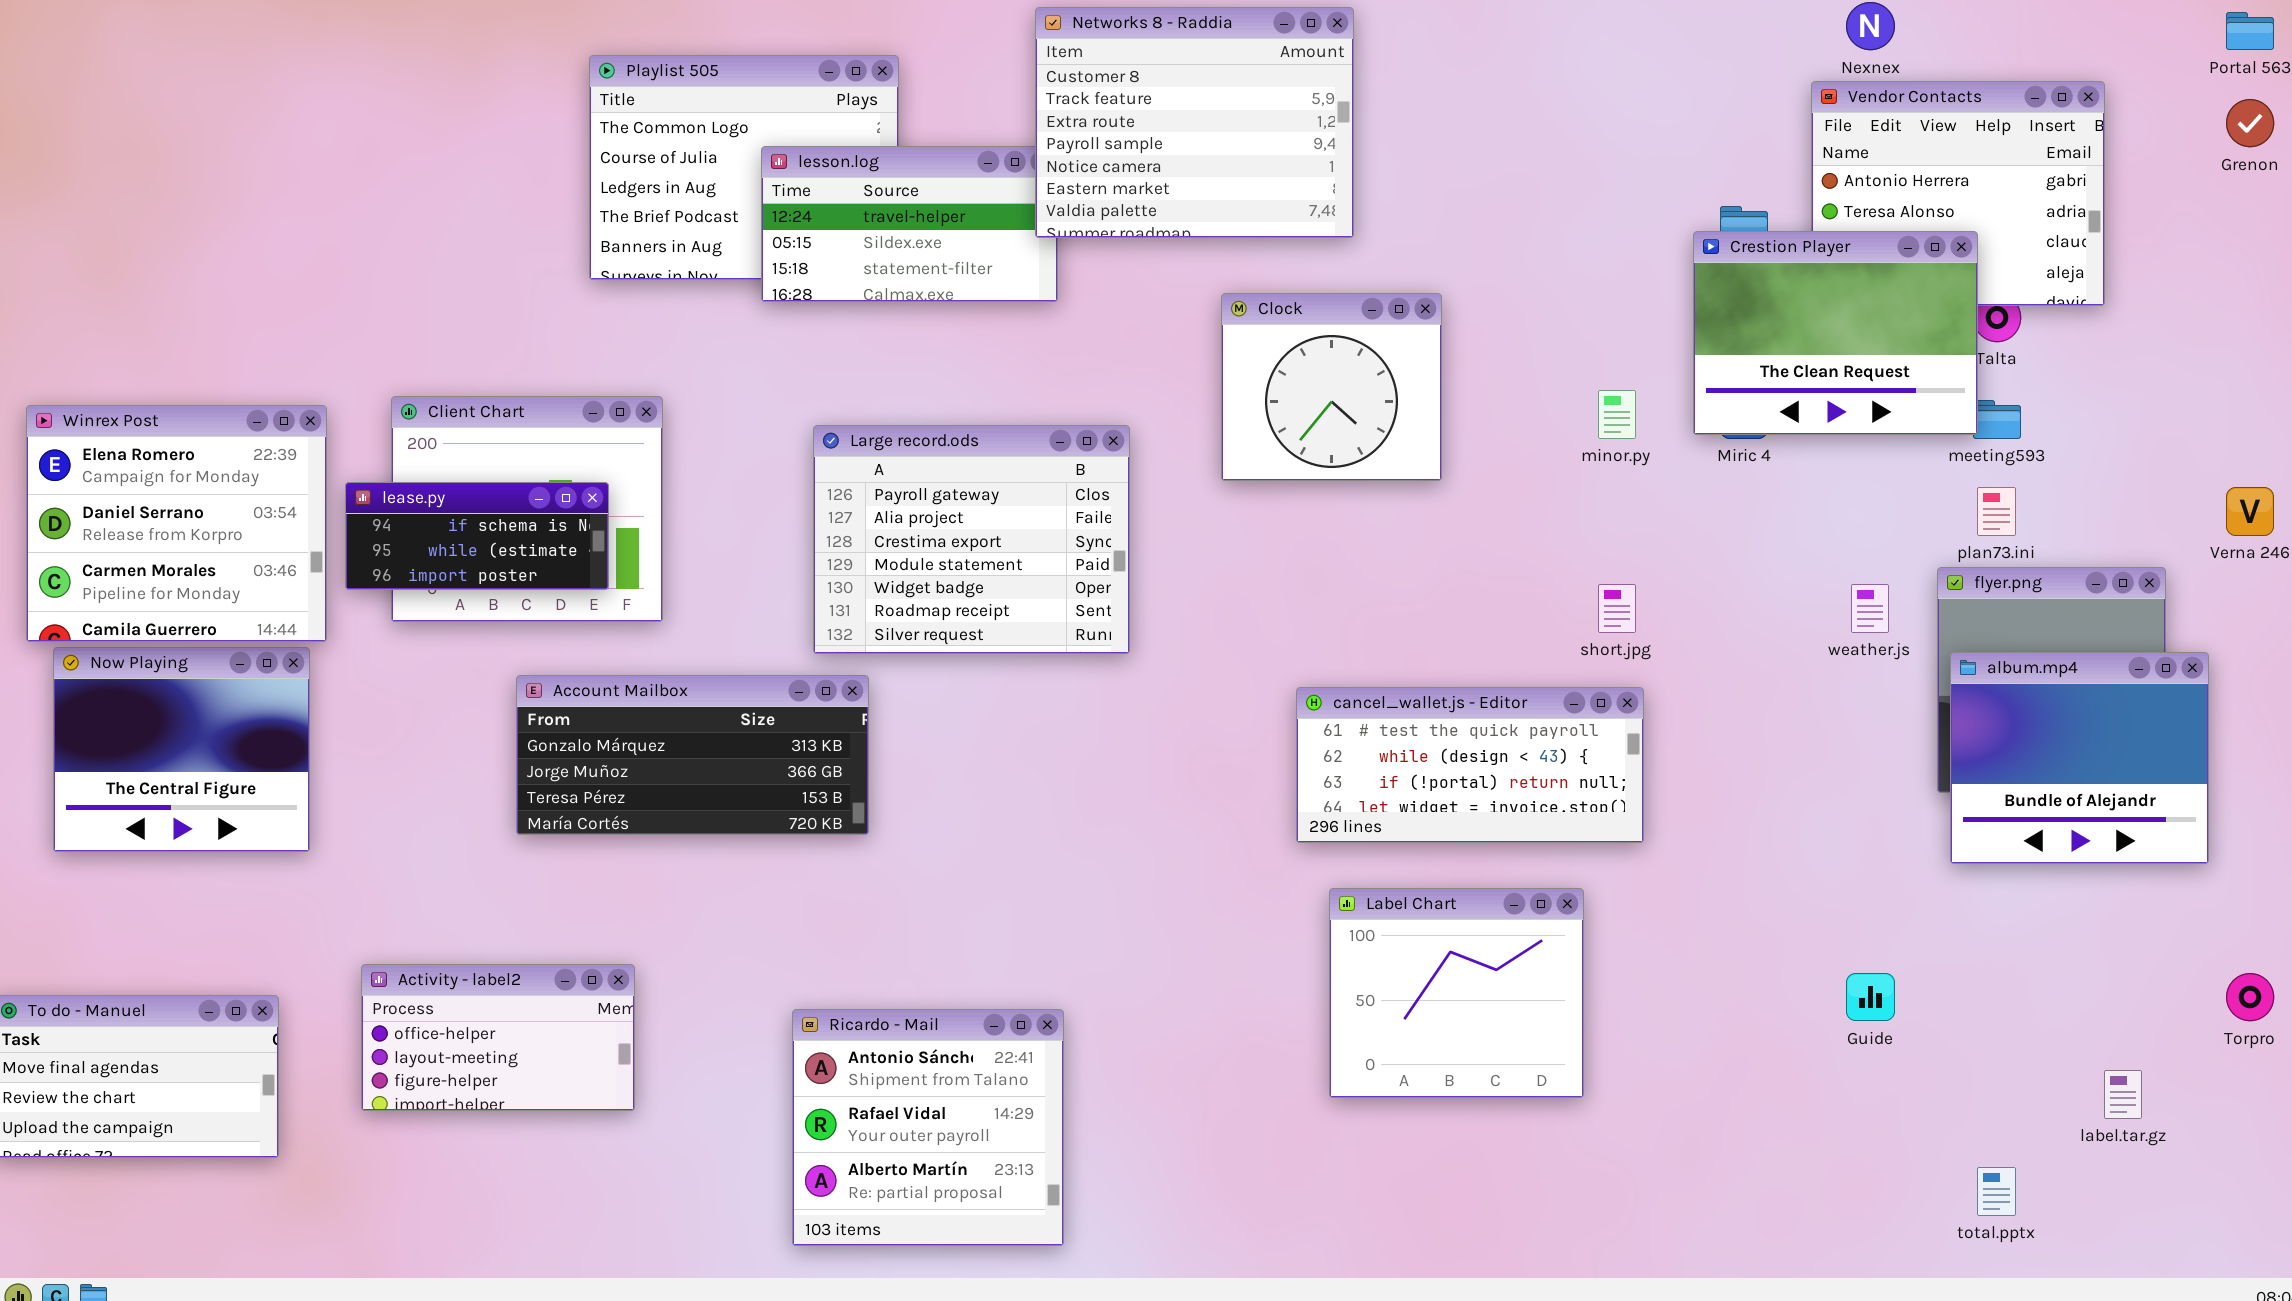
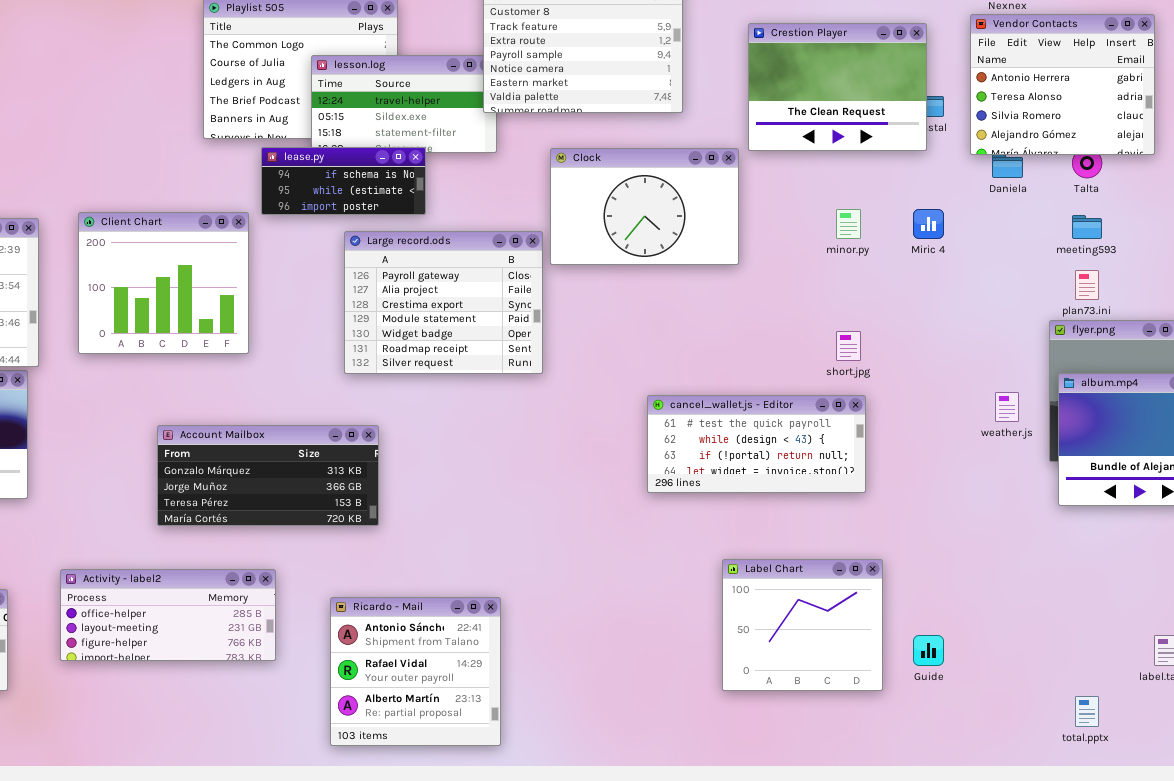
Crestion Player: [1693,231,1978,435] -> [748,23,927,151], moved
Clock: [1221,293,1442,481] -> [550,148,739,265], resized
lease.py: [345,482,609,590] -> [261,147,426,215], moved
weather.js: [1851,584,1889,633] -> [995,392,1019,422], moved
Account Mailbox: [516,675,869,835] -> [157,425,379,526], moved
Label Chart: [1329,888,1584,1098] -> [722,559,883,691], moved
Activity - label2: [361,964,635,1111] -> [60,569,276,661], resized
Guide: [1846,973,1895,1021] -> [913,635,944,666], moved

